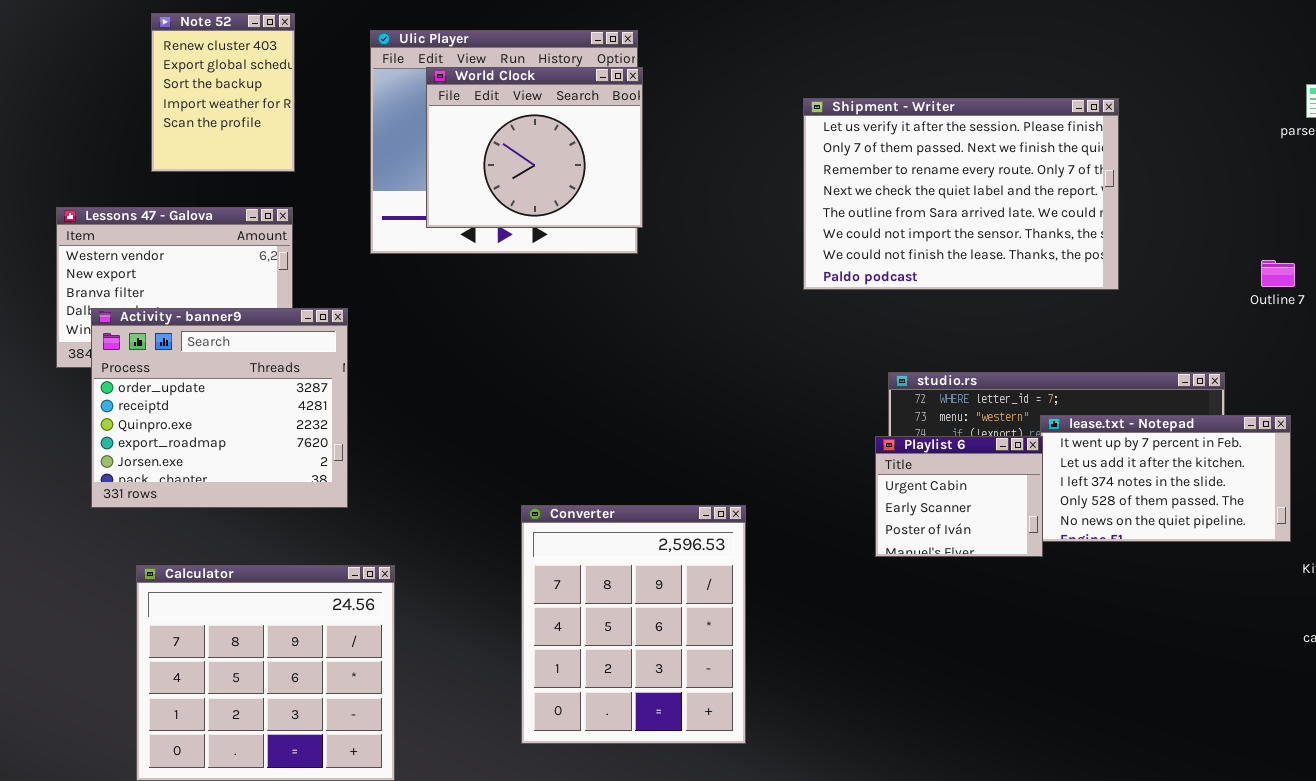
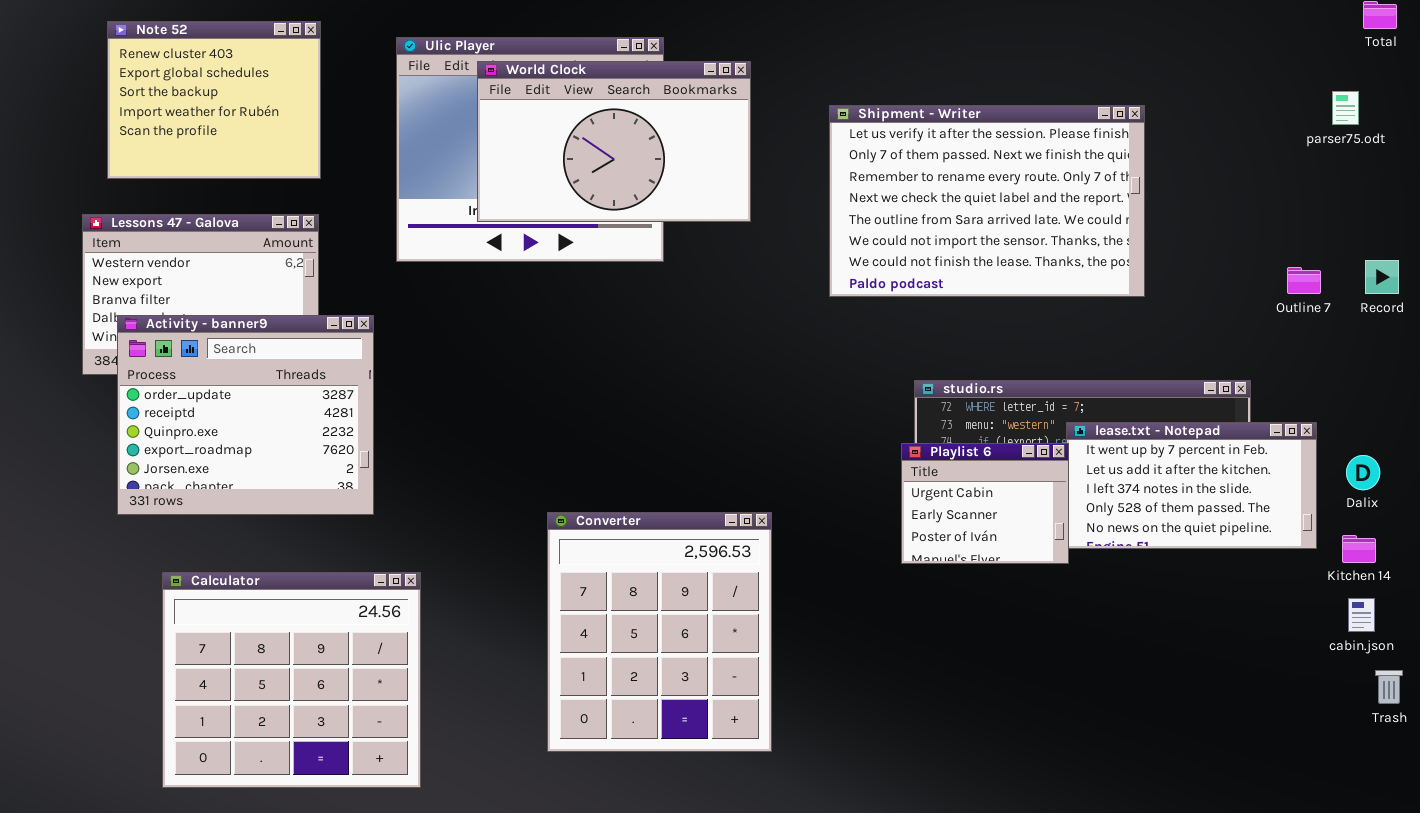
Note 52: [151,13,295,172] -> [107,21,321,179], resized
World Clock: [426,67,643,228] -> [477,61,751,222], moved, resized

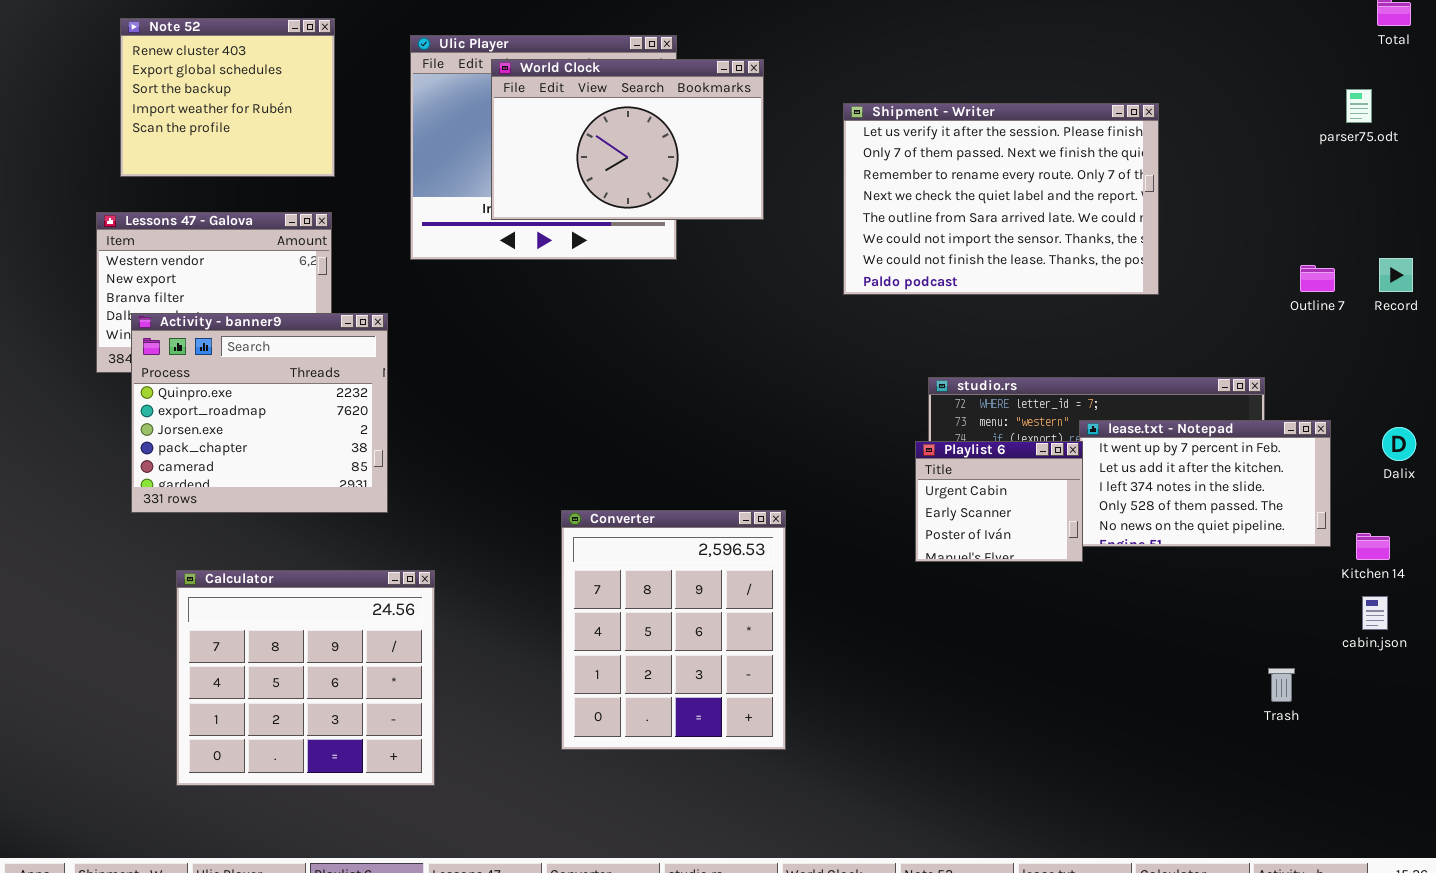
Activity - banner9: [117,315,374,515] -> [131,313,388,513], scrolled down 2 rows
Dalix: [1346,455,1380,490] -> [1382,427,1416,461], moved
Trash: [1375,670,1403,704] -> [1268,668,1295,702], moved

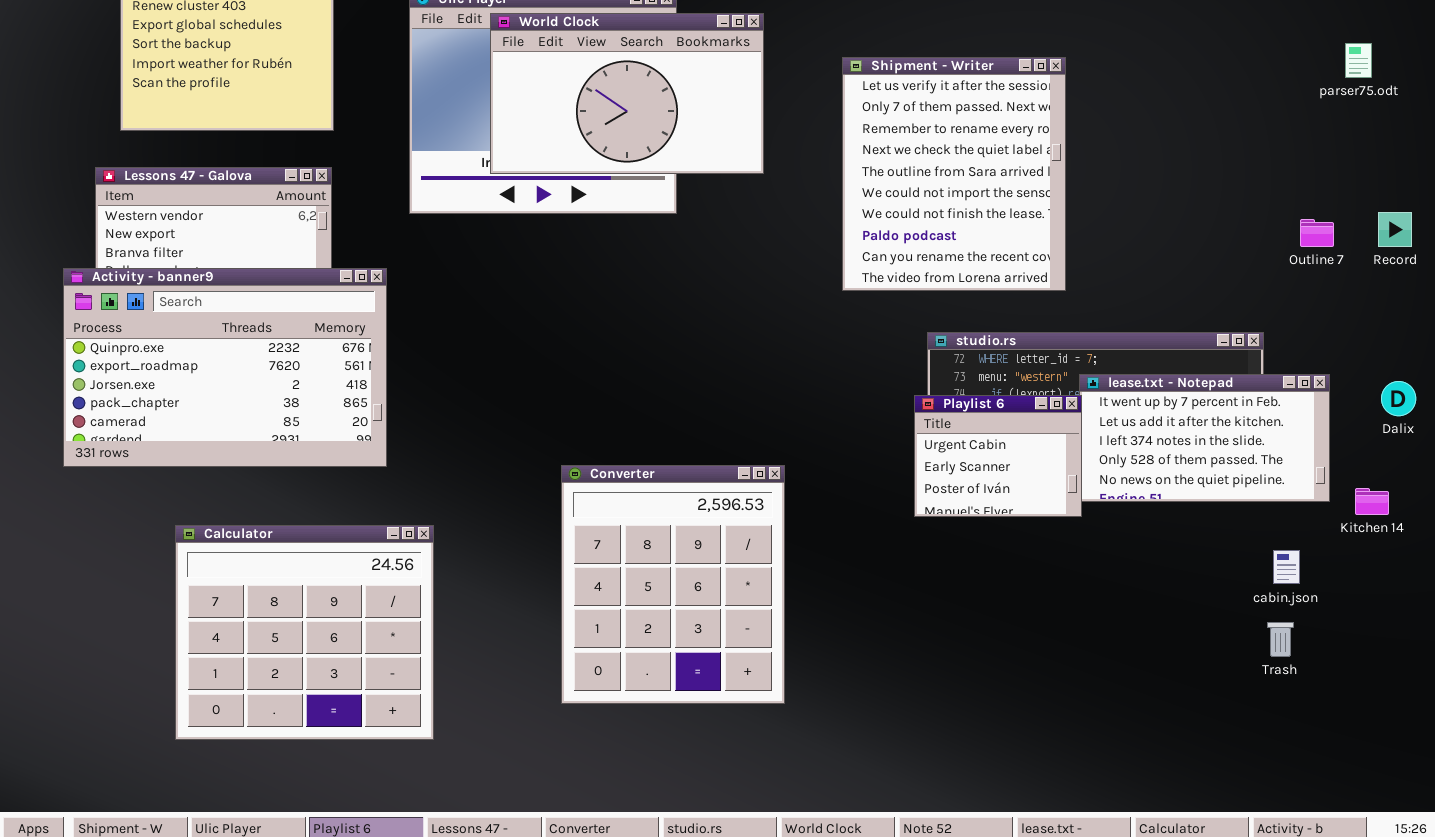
Shipment - Writer: [843,103,1159,295] -> [842,57,1066,291], resized
Activity - banner9: [131,313,388,513] -> [63,268,387,467], resized
cabin.json: [1362,596,1388,630] -> [1273,550,1300,584], moved

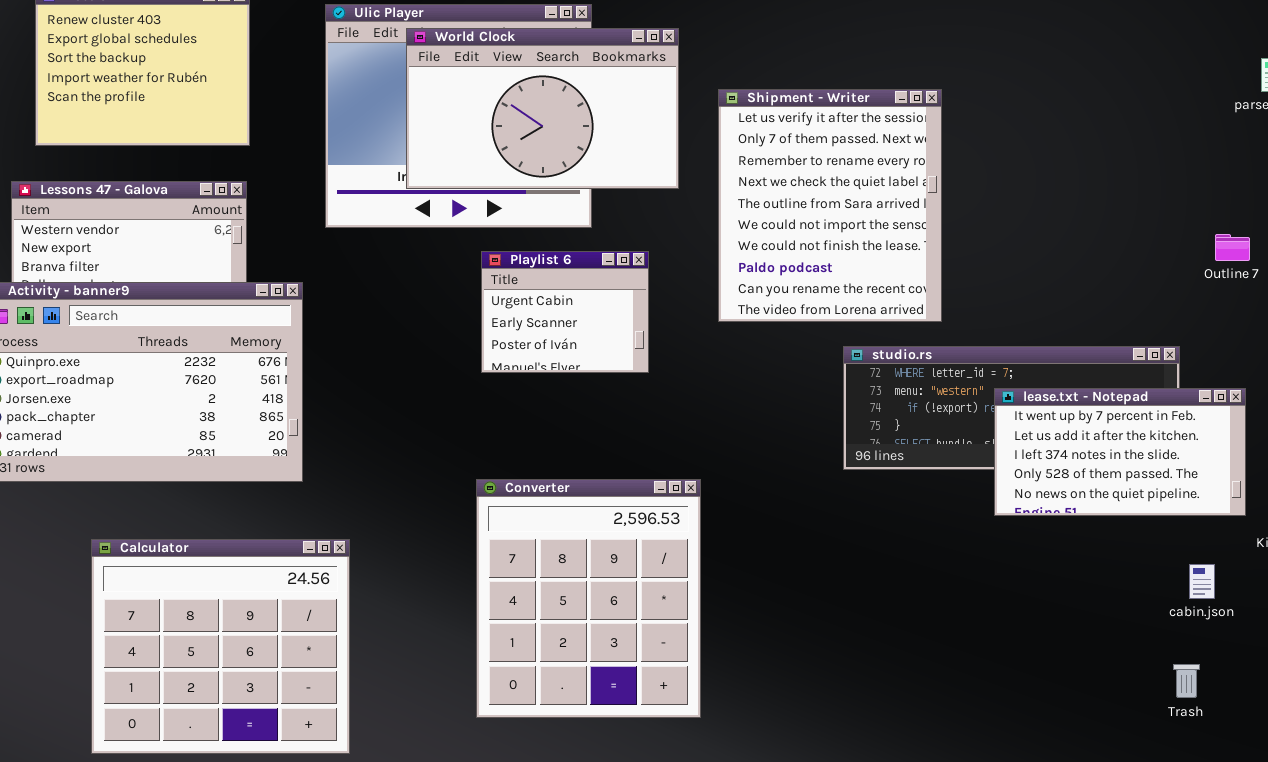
Shipment - Writer: [842,57,1066,291] -> [718,89,942,322], moved
Playlist 6: [914,395,1082,517] -> [481,251,649,373], moved
Trash: [1267,622,1294,657] -> [1173,664,1200,698], moved

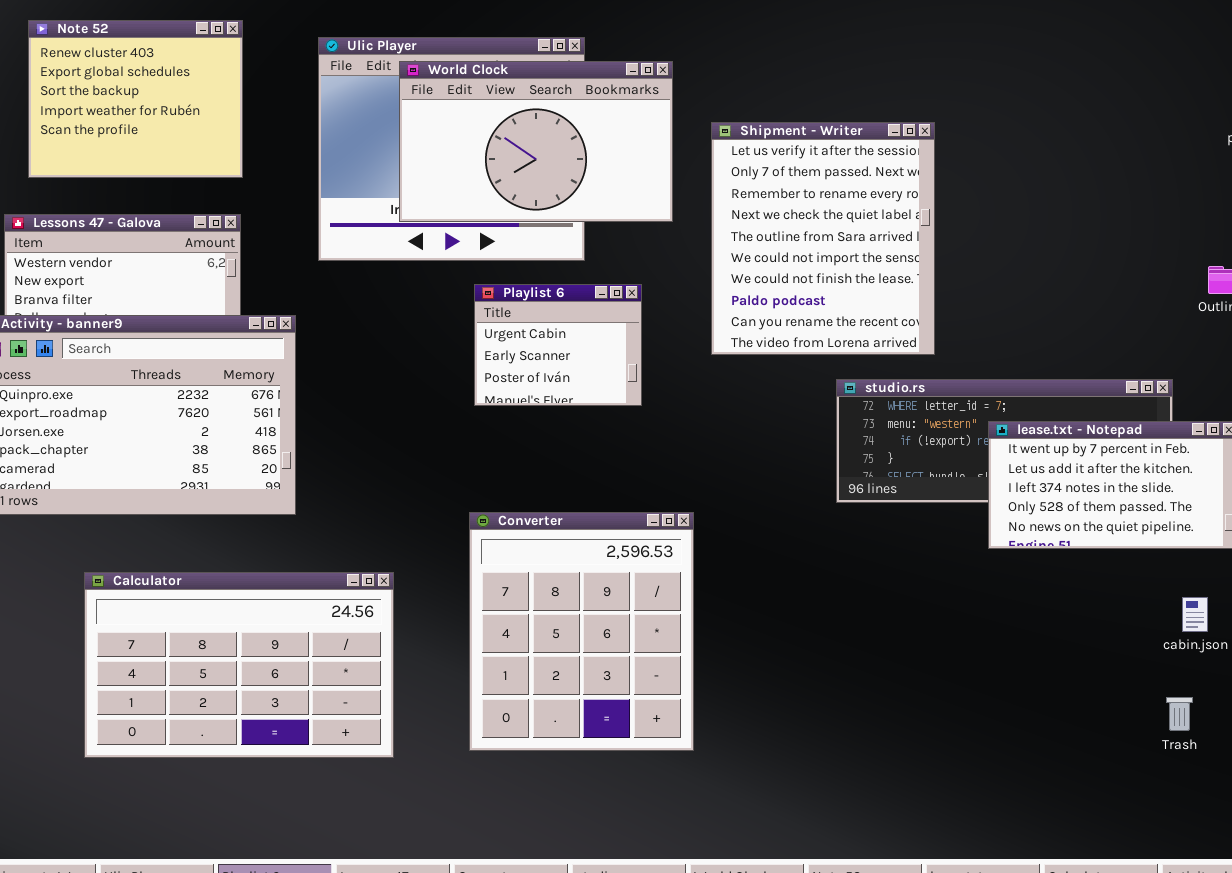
Calculator: [91,539,350,754] -> [84,572,394,758], resized

